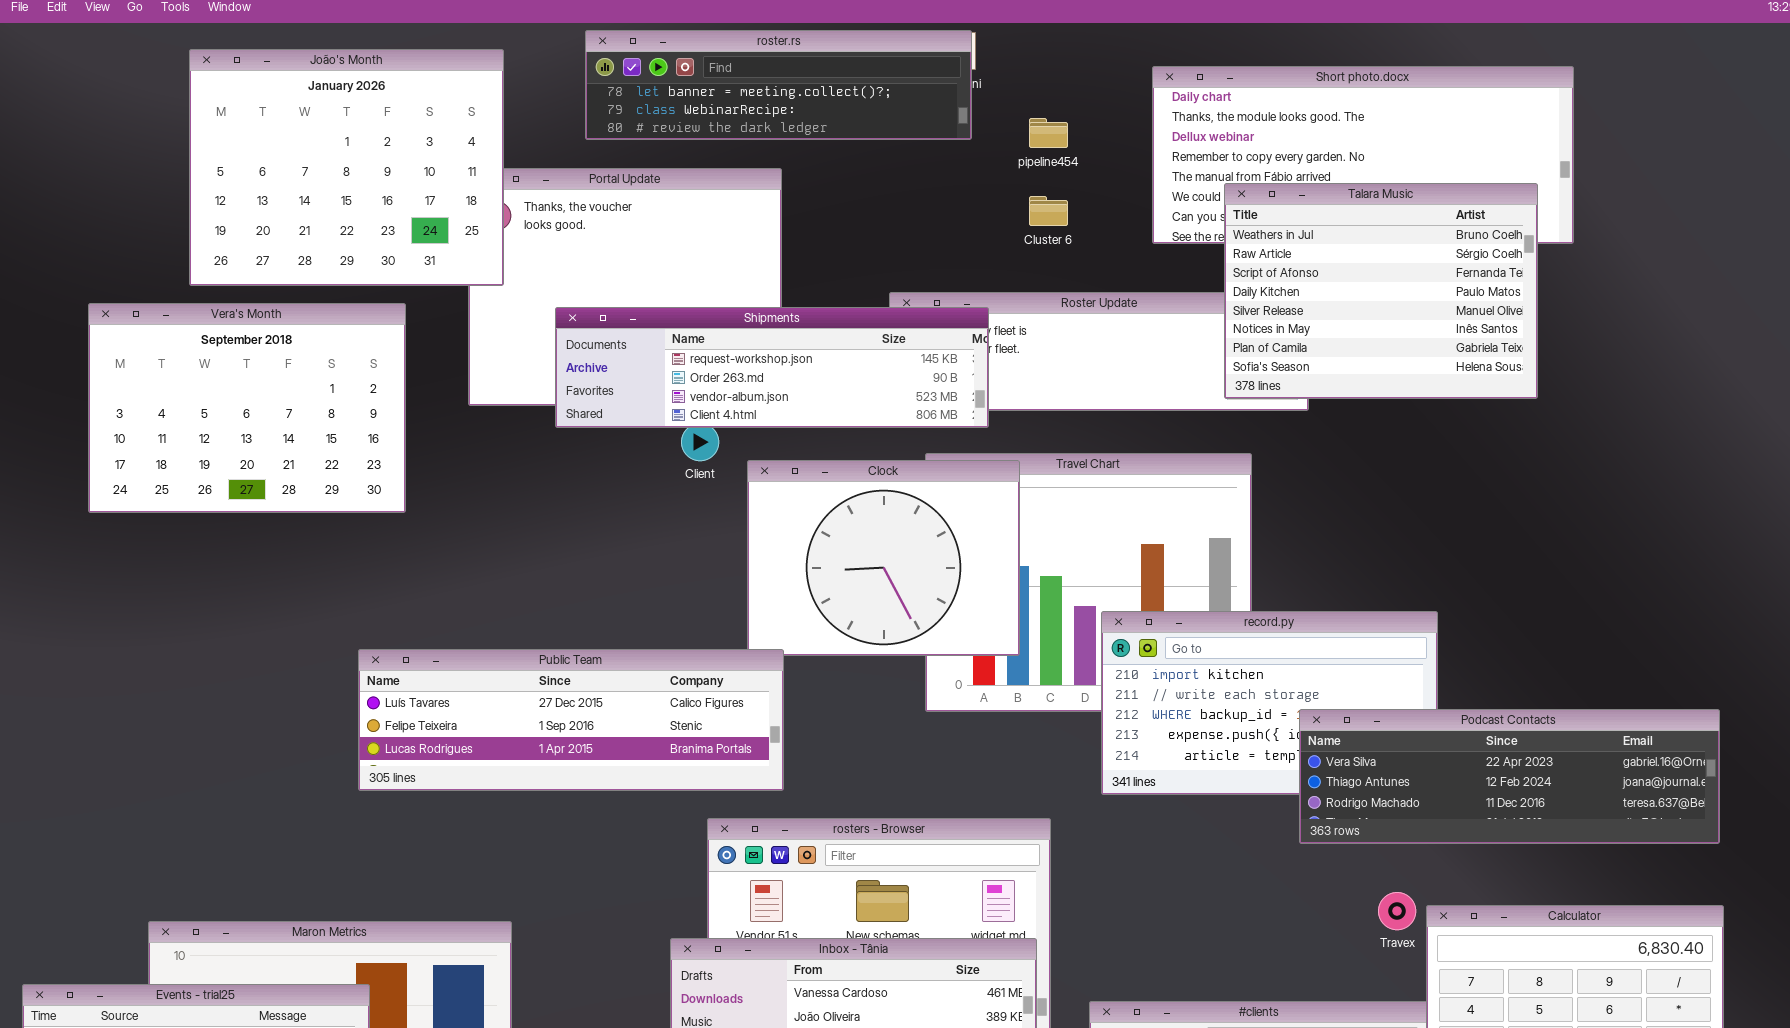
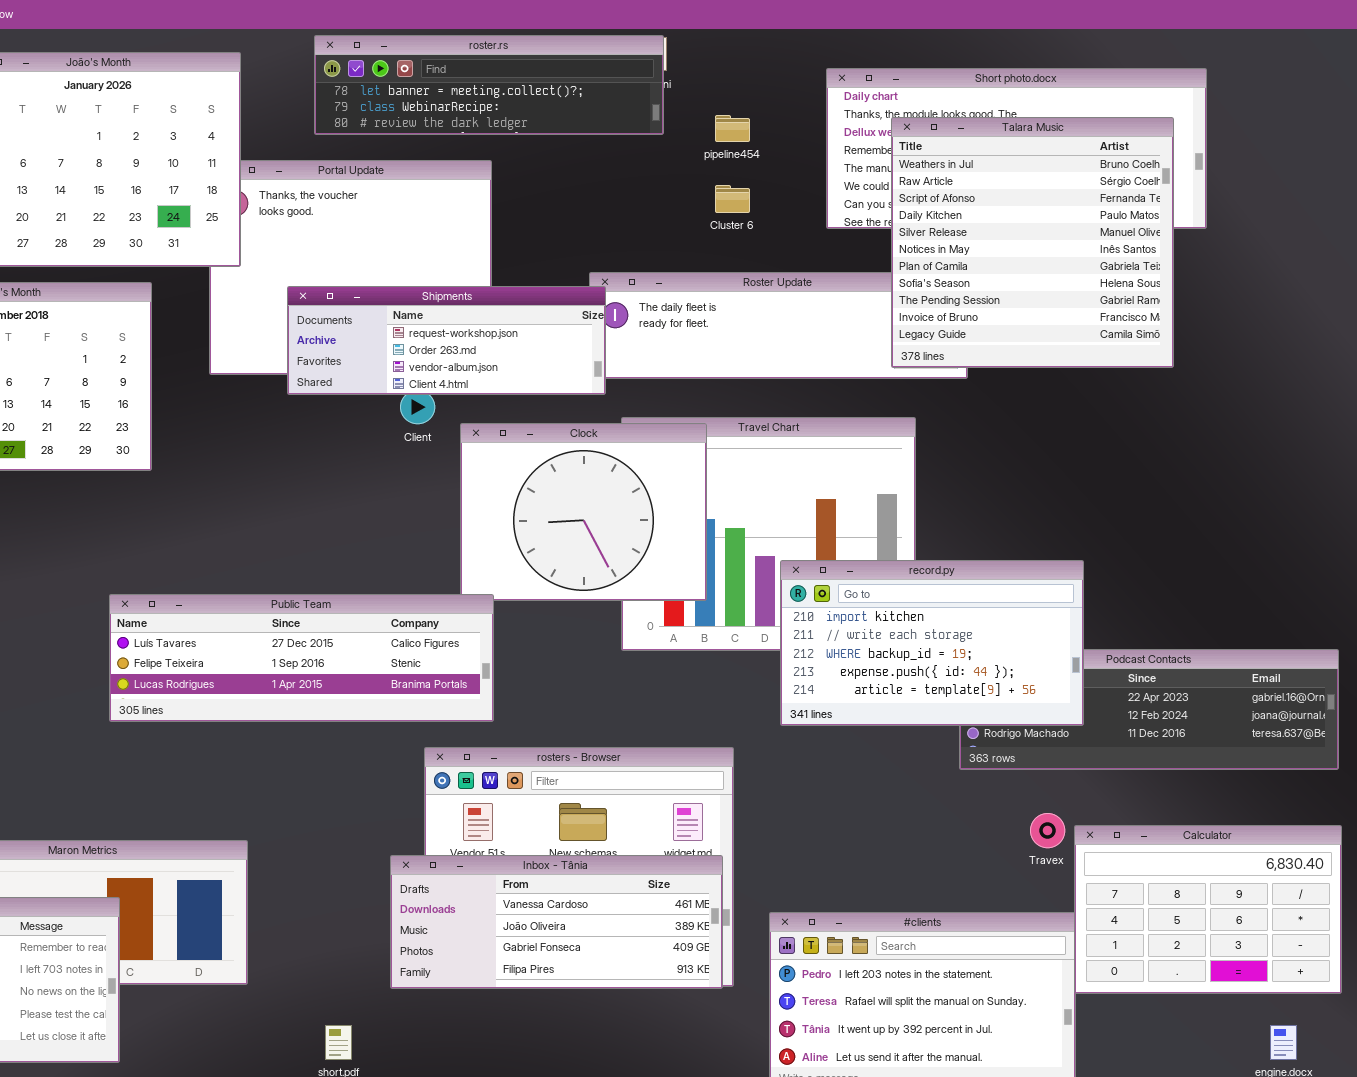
Talara Music: [1224,183,1538,399] -> [891,117,1174,368], resized
Shipments: [555,307,989,428] -> [287,286,606,395], resized
record.py: [1101,611,1438,795] -> [780,560,1084,726], raised

